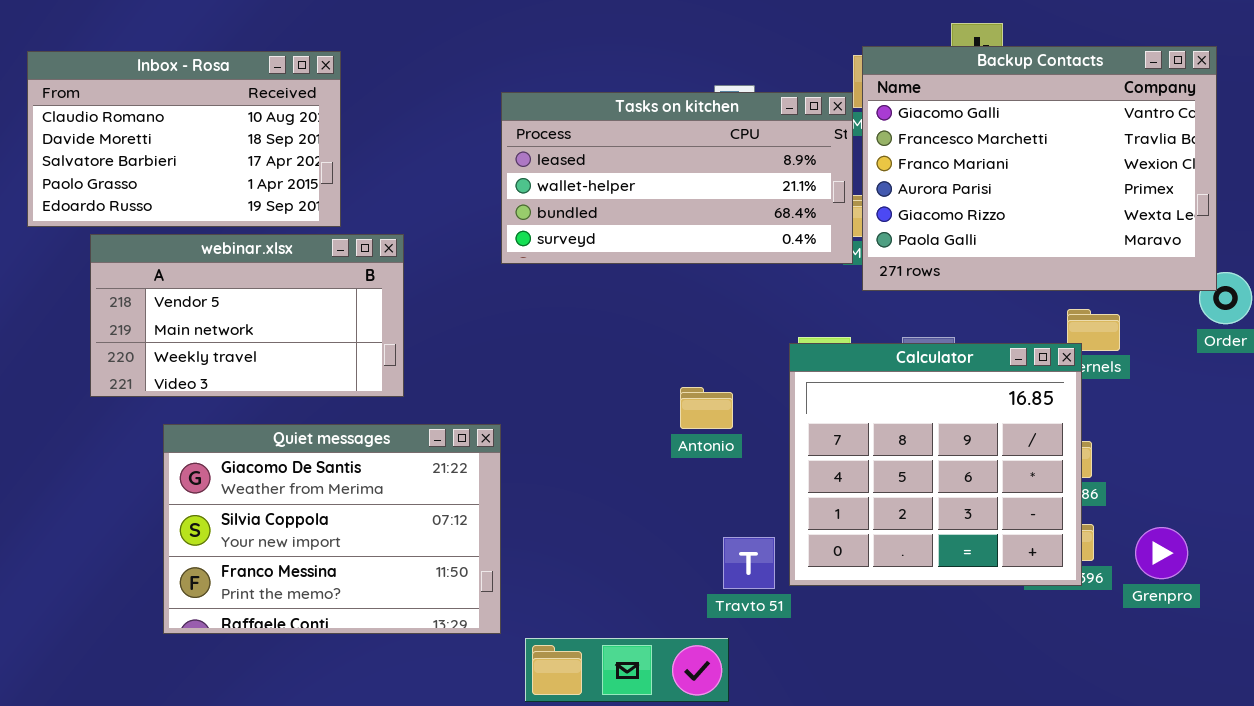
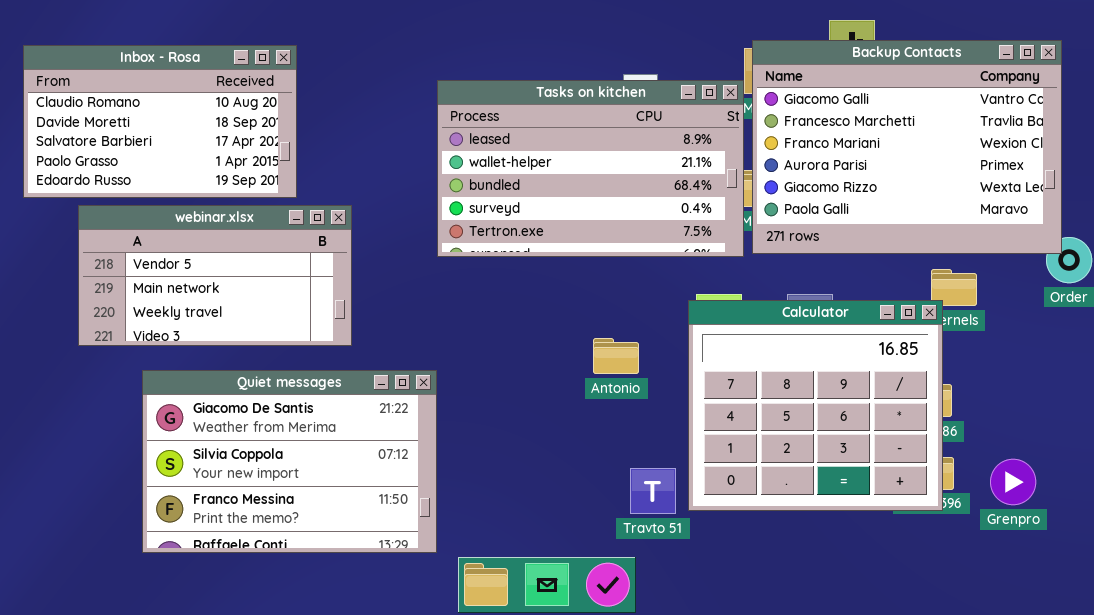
Tasks on kitchen: [501,92,853,264] -> [437,80,744,257], resized

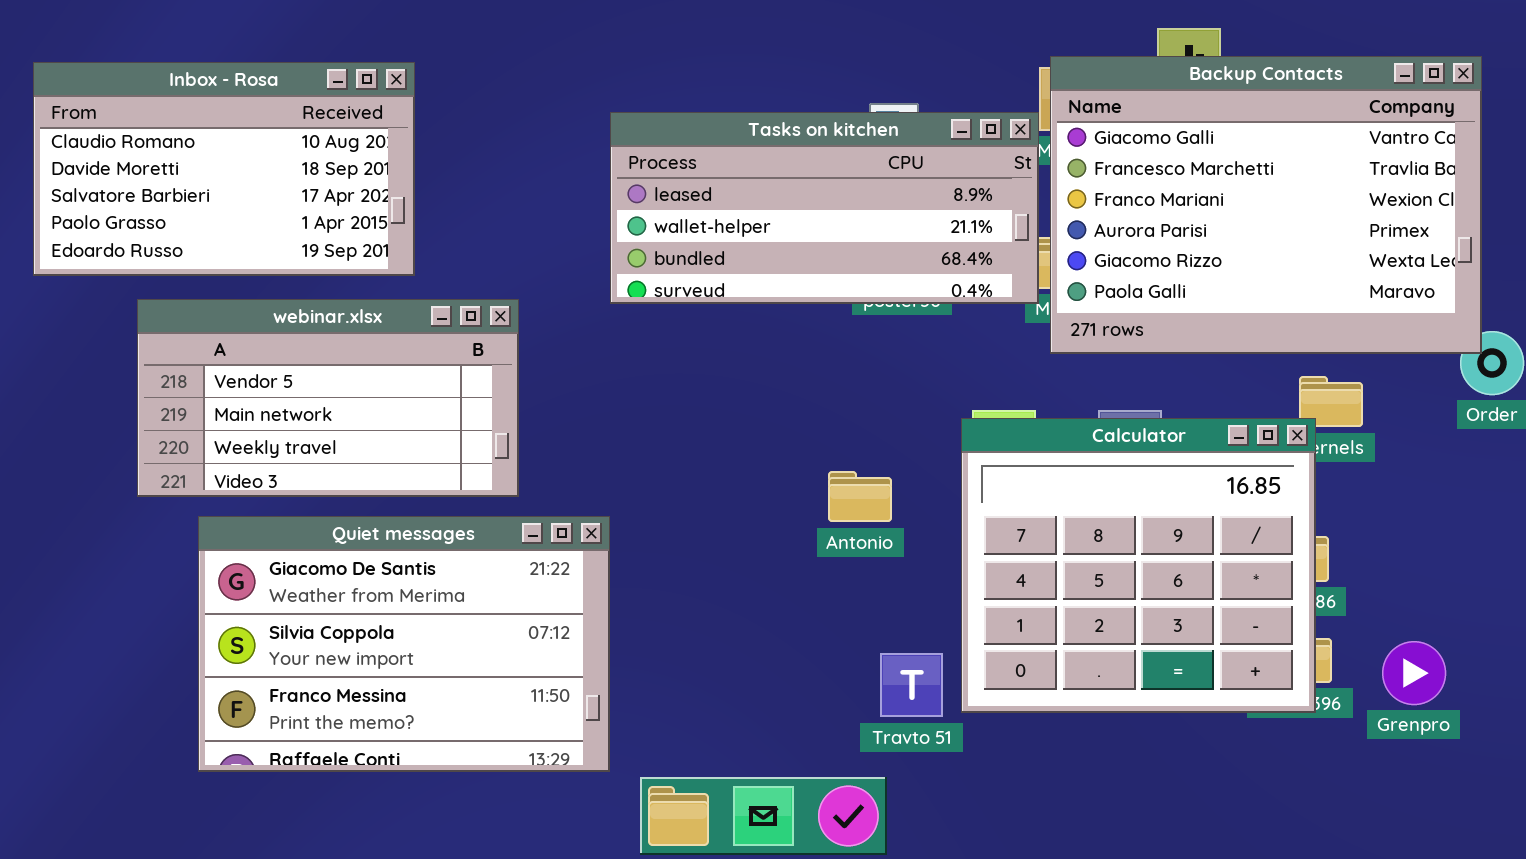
Tasks on kitchen: [437,80,744,257] -> [610,112,1039,304], resized
webinar.xlsx: [78,205,352,346] -> [137,299,519,497], moved

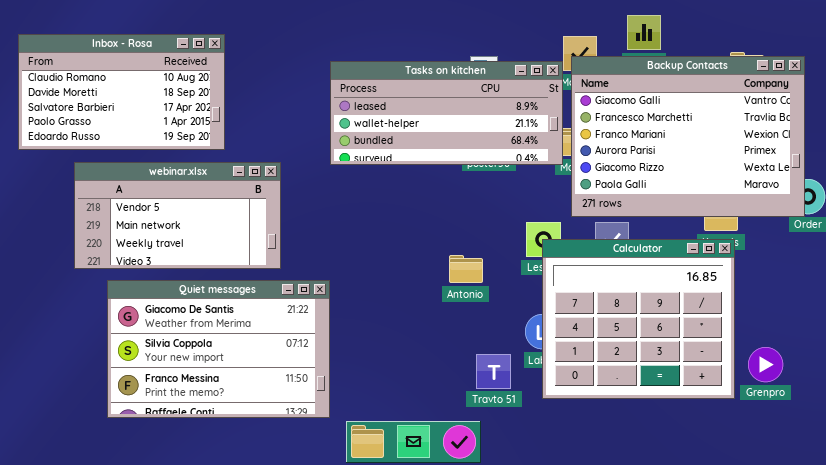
Backup Contacts: [1050,56,1482,354] -> [571,56,805,217], moved
Calculator: [961,418,1316,713] -> [542,239,735,399], moved

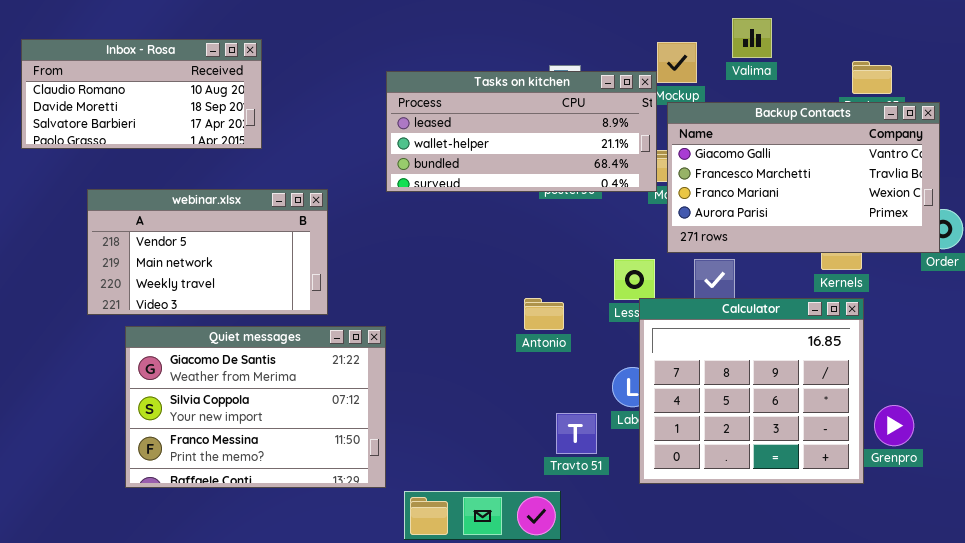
Inbox - Rosa: [18,34,225,150] -> [21,39,262,149], resized
Backup Contacts: [571,56,805,217] -> [667,102,940,253], resized
Calculator: [542,239,735,399] -> [639,298,864,484], moved

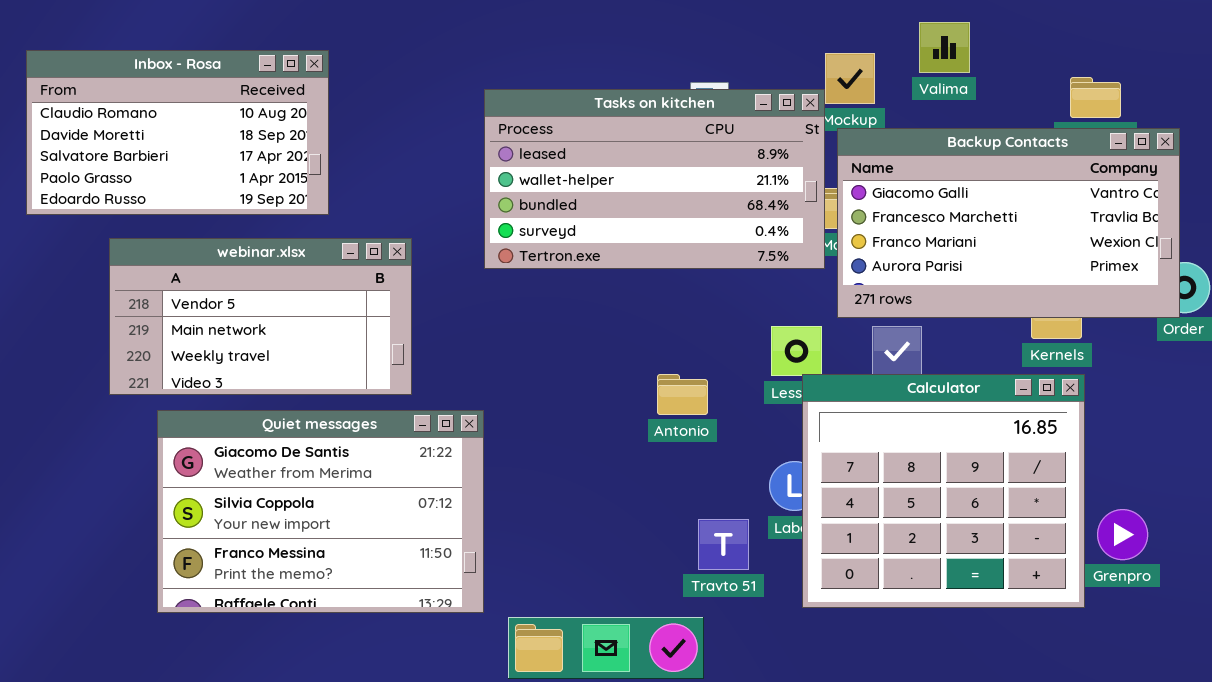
Inbox - Rosa: [21,39,262,149] -> [26,50,329,215], resized
Tasks on kitchen: [386,71,657,192] -> [484,89,825,269], resized

